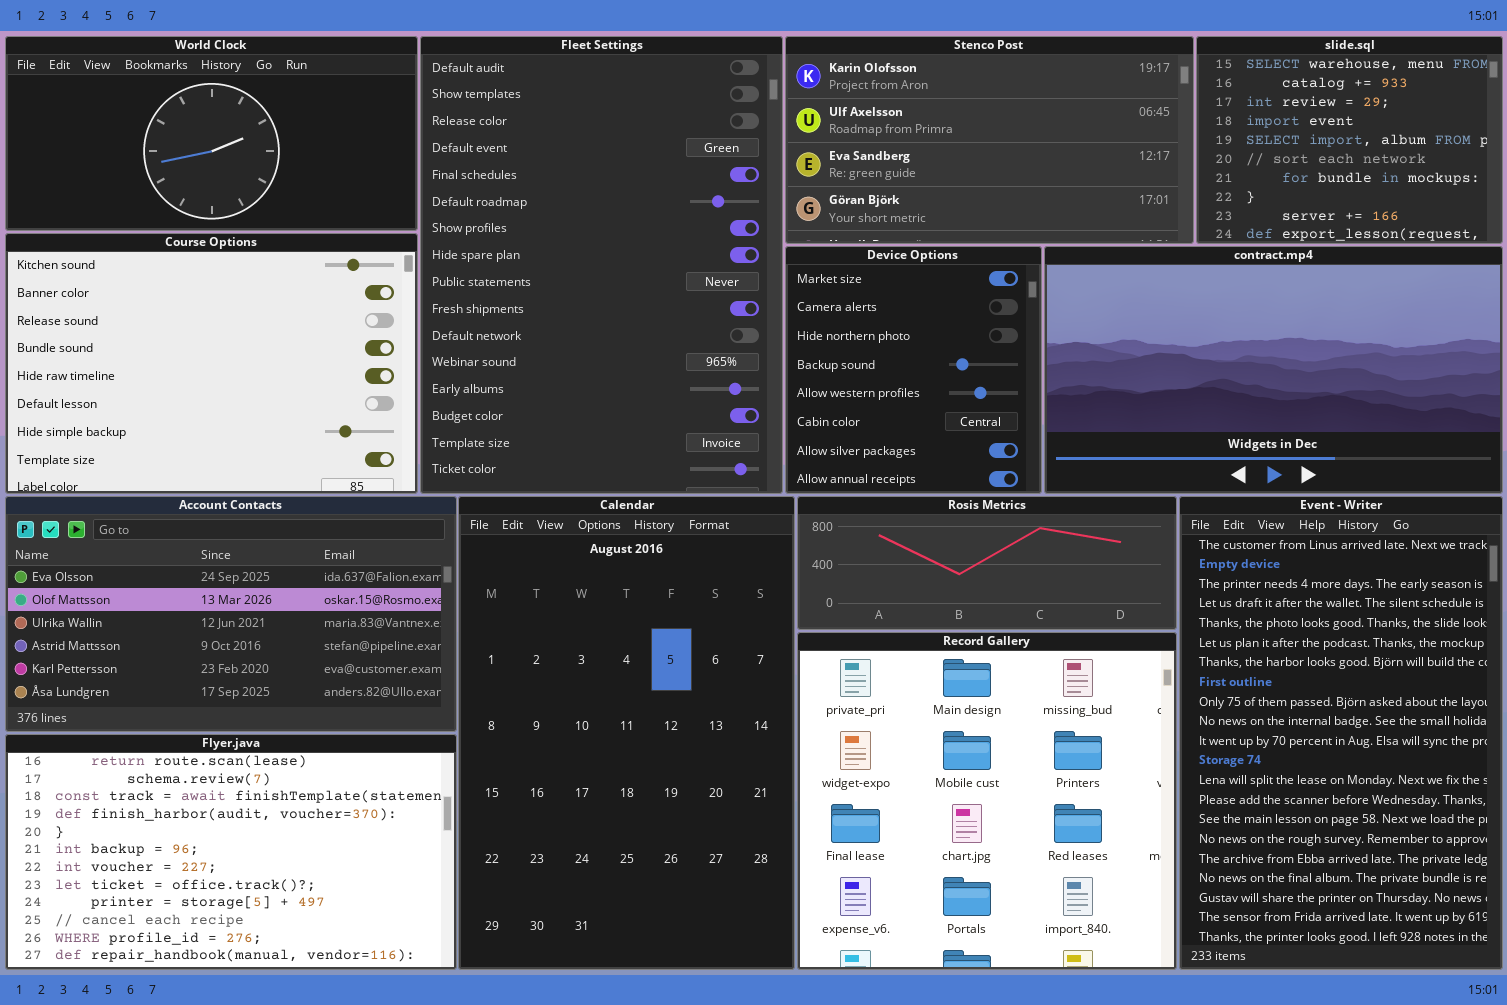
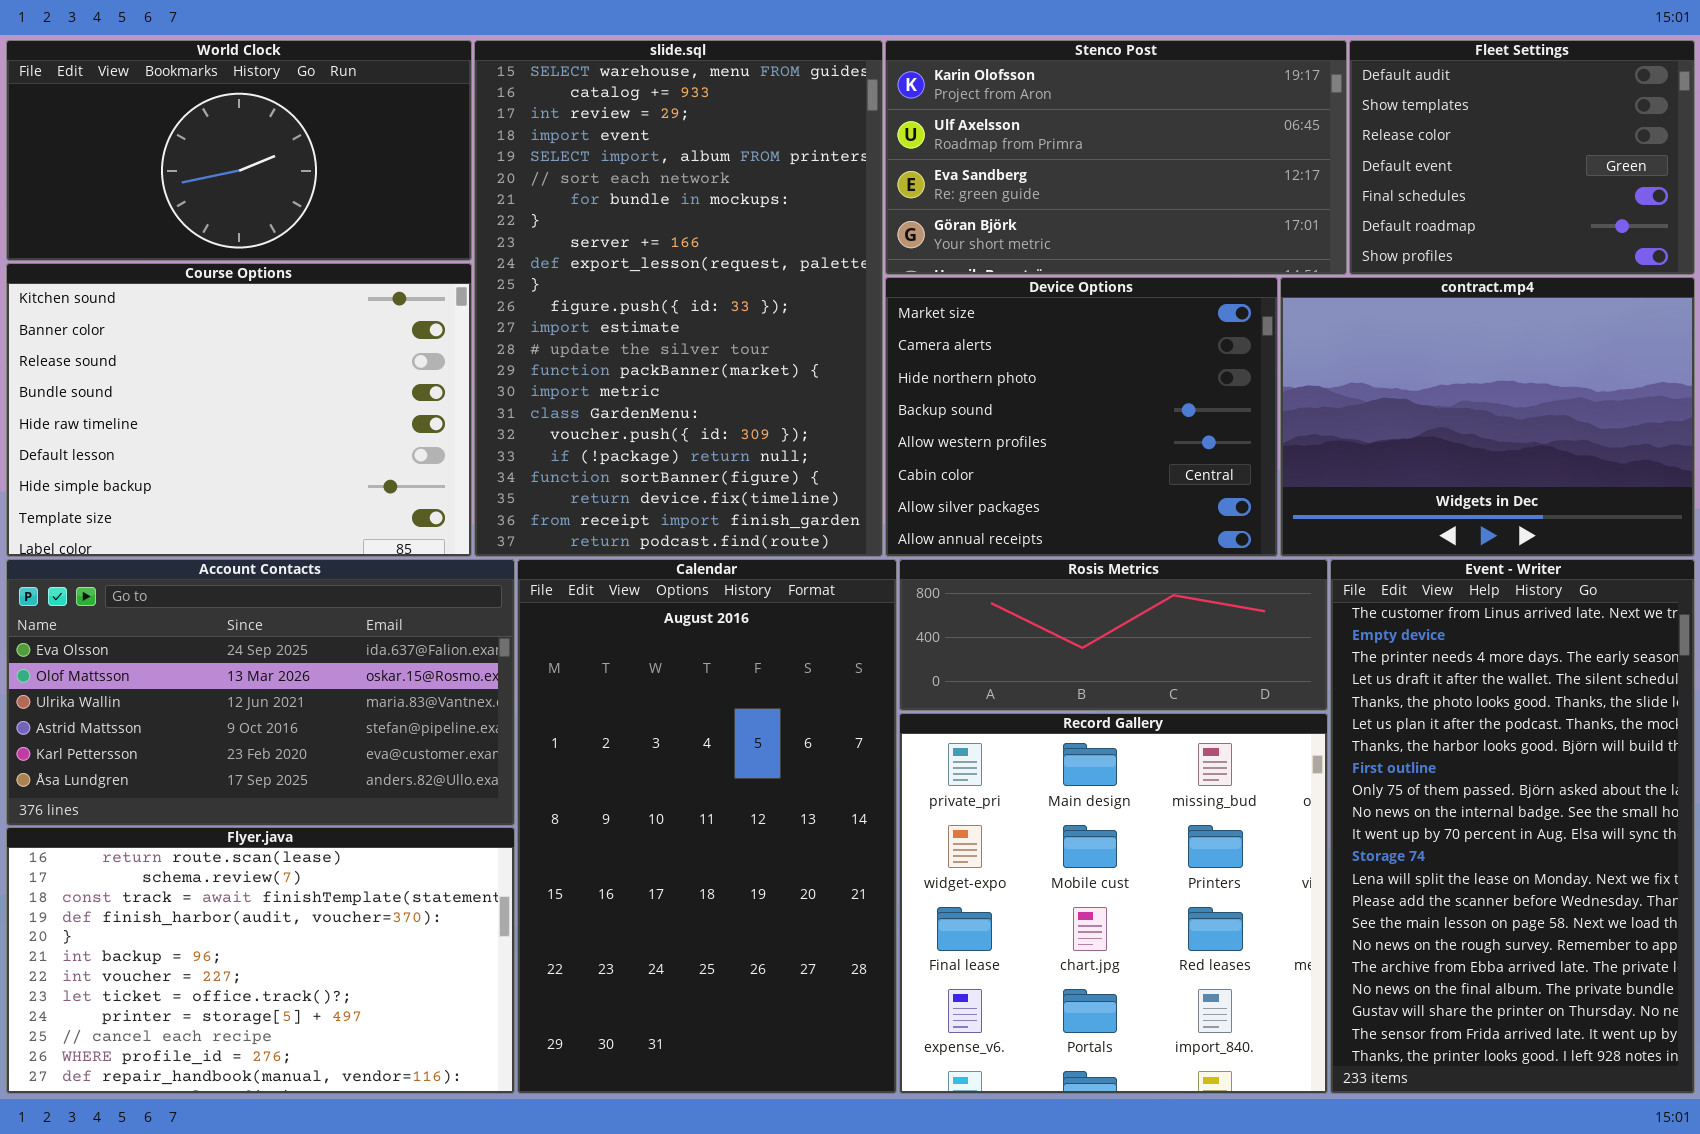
Fleet Settings: [420,36,783,494] -> [1349,40,1695,275], moved, resized
slide.sql: [1196,36,1503,244] -> [474,40,883,557], moved, resized
Device Options: [785,246,1042,494] -> [885,277,1278,557], resized
contract.mp4: [1044,246,1503,494] -> [1280,277,1695,557], resized

